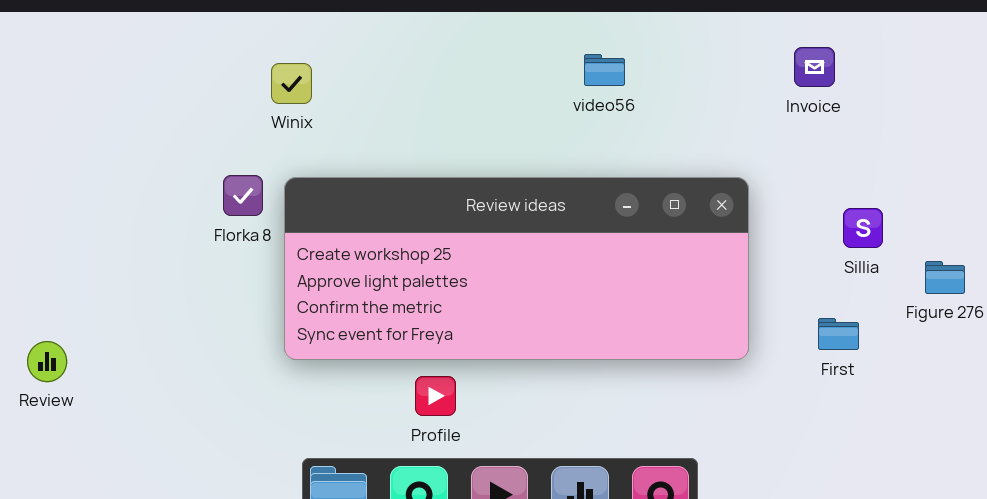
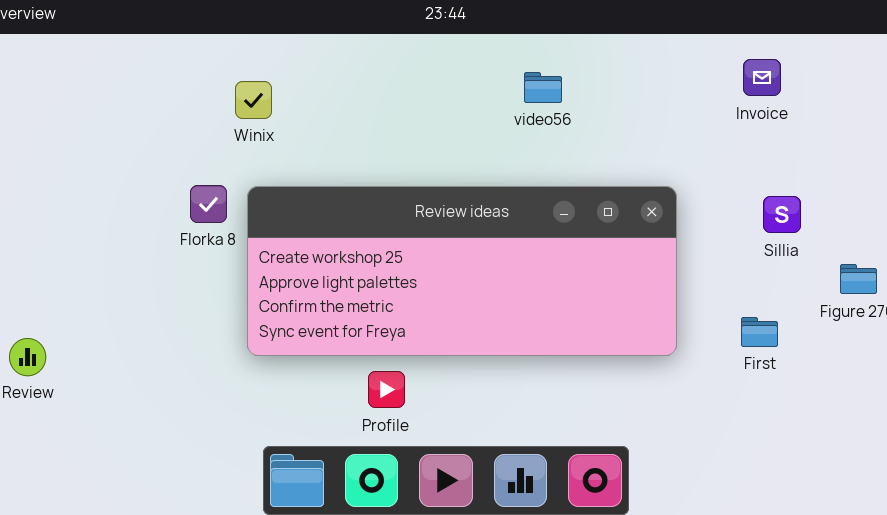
Invoice: [794,47,835,87] -> [743,59,781,96], moved
Sillia: [843,208,883,248] -> [763,196,801,233], moved

